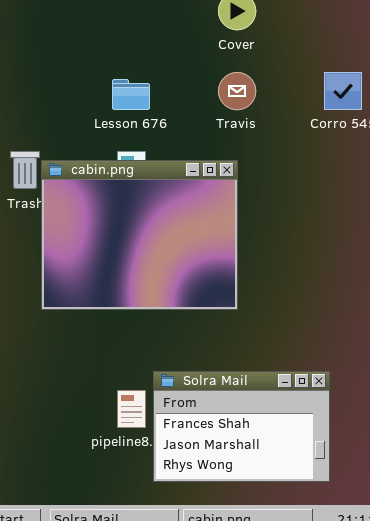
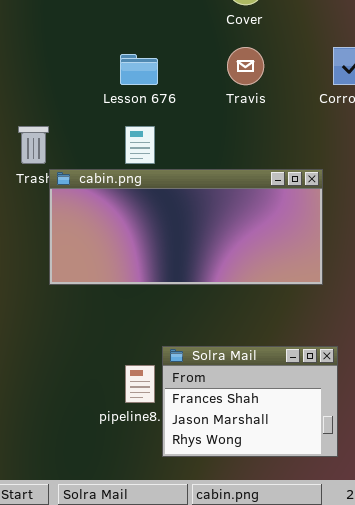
cabin.png: [41,160,238,310] -> [49,169,323,285], resized

